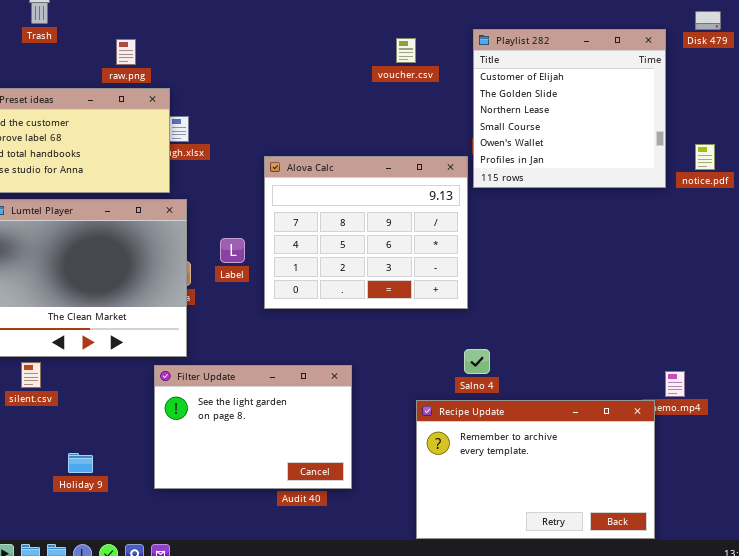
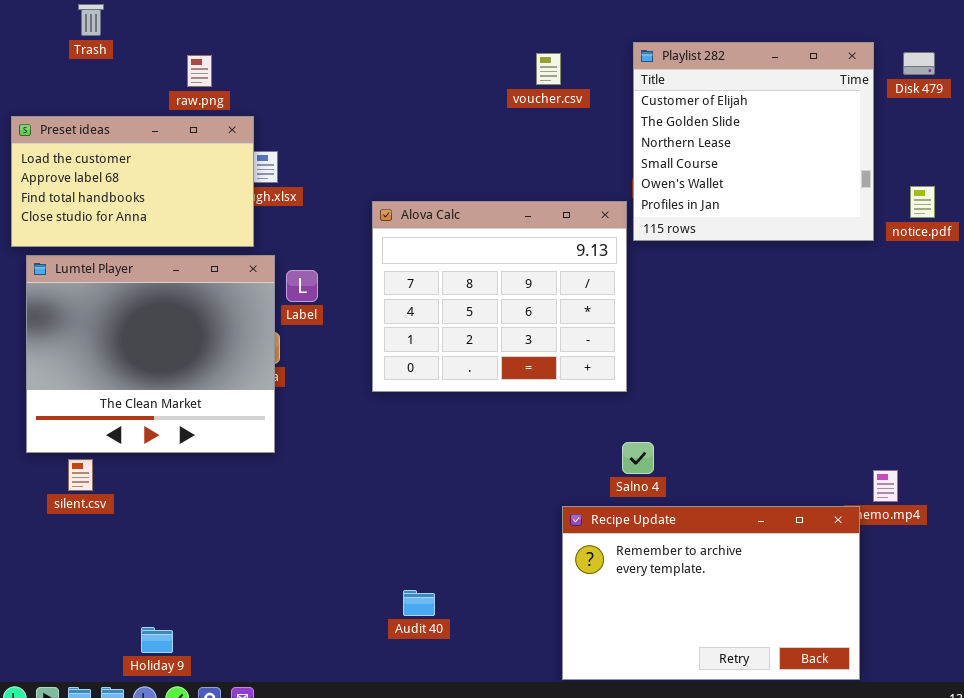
Disk 479: [695,11,721,30] -> [903,52,935,75], moved
Label: [220,238,245,263] -> [286,270,318,302], moved
Filter Update: [154,365,352,489] -> none, closed
Holiday 9: [68,453,93,473] -> [141,627,173,653], moved

